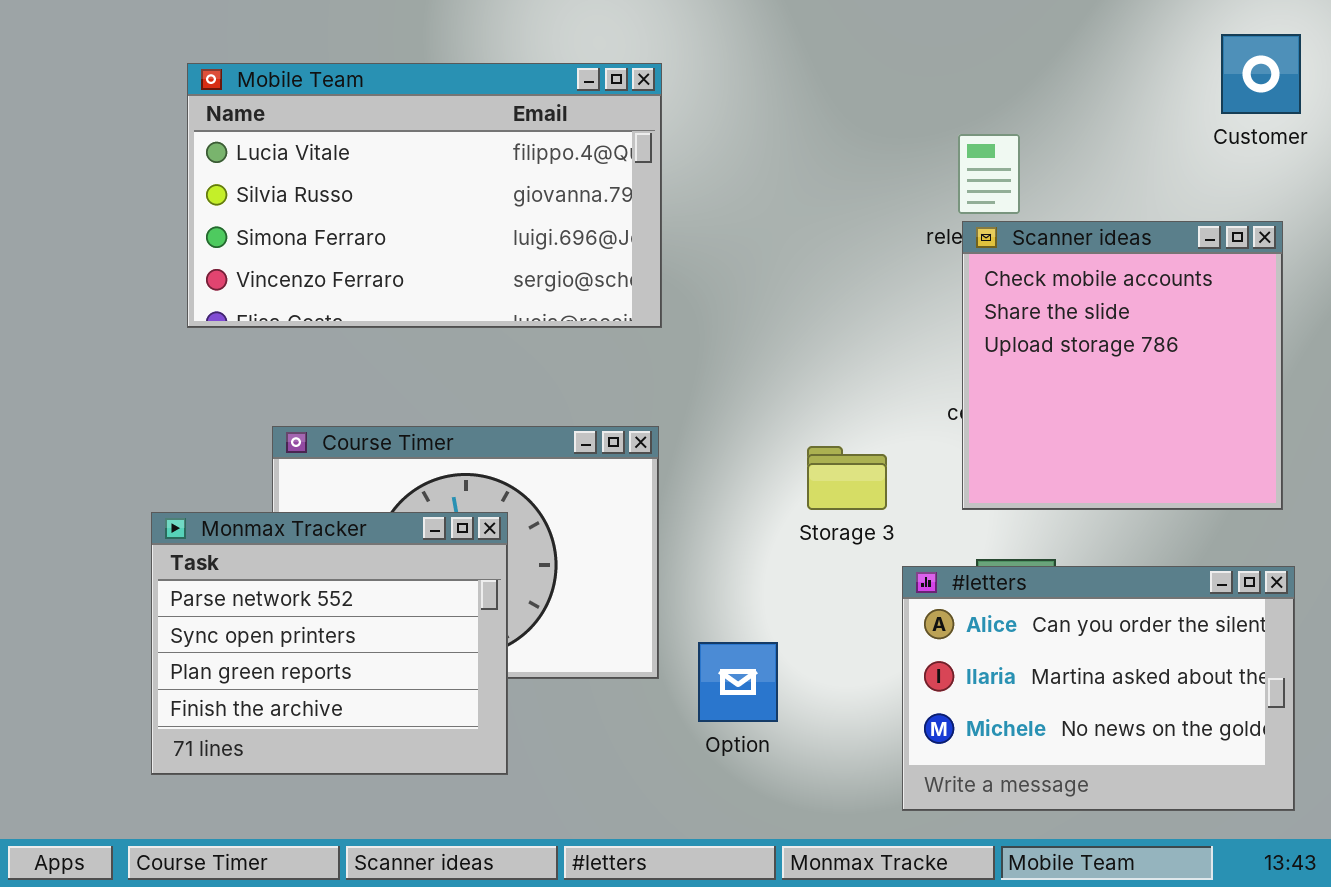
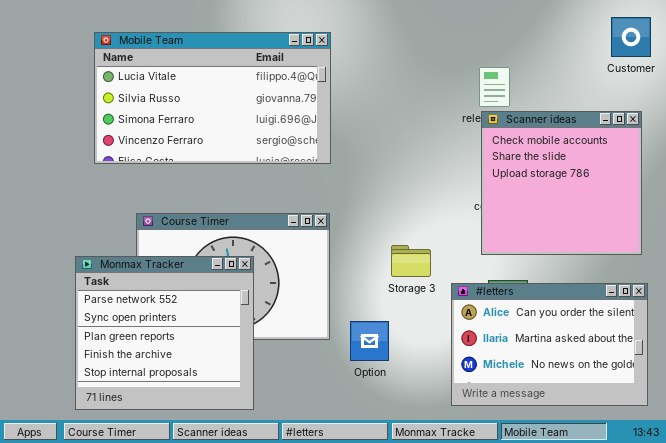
Storage 3: [807,446,887,510] -> [391,245,431,277], moved
Monmax Tracker: [151,512,508,775] -> [75,256,254,410], resized

